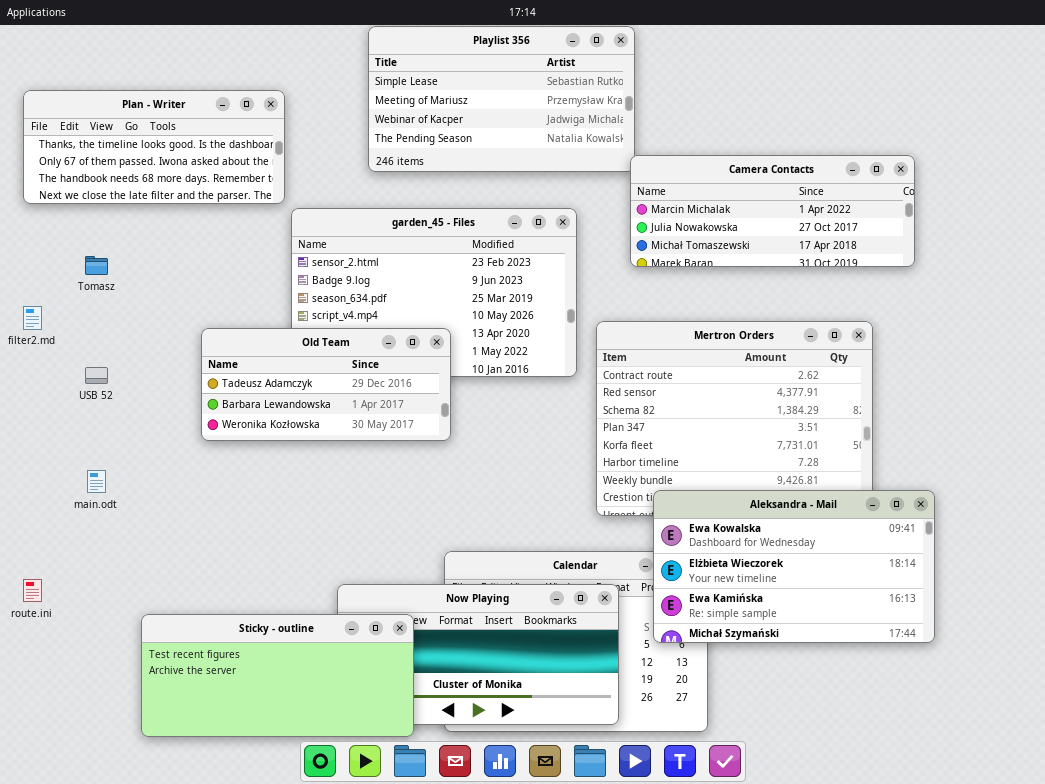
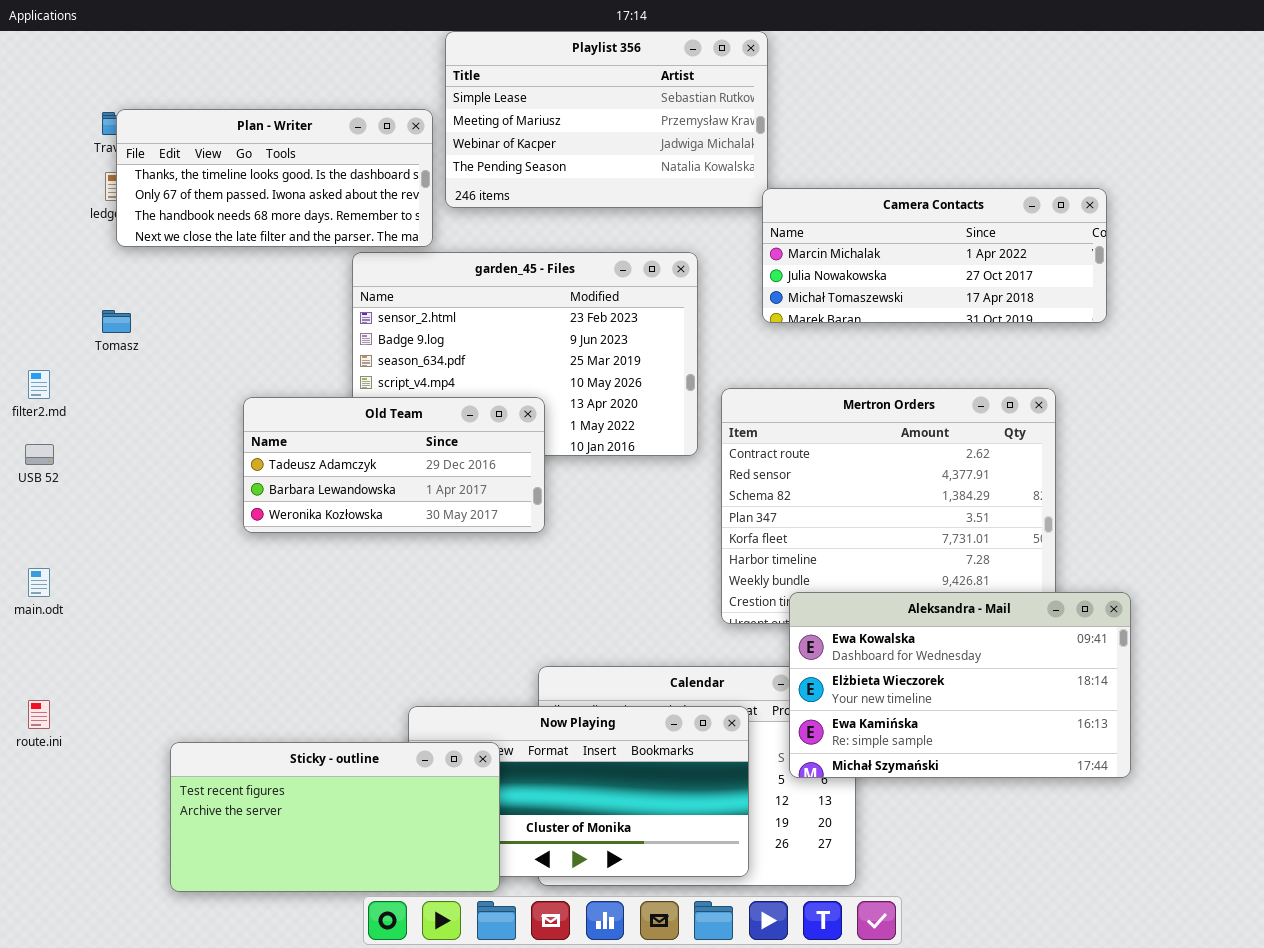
Plan - Writer: [23,90,285,204] -> [116,109,433,247], moved
USB 52: [85,367,108,384] -> [25,444,54,465], moved
main.odt: [87,470,106,493] -> [28,568,50,597], moved

